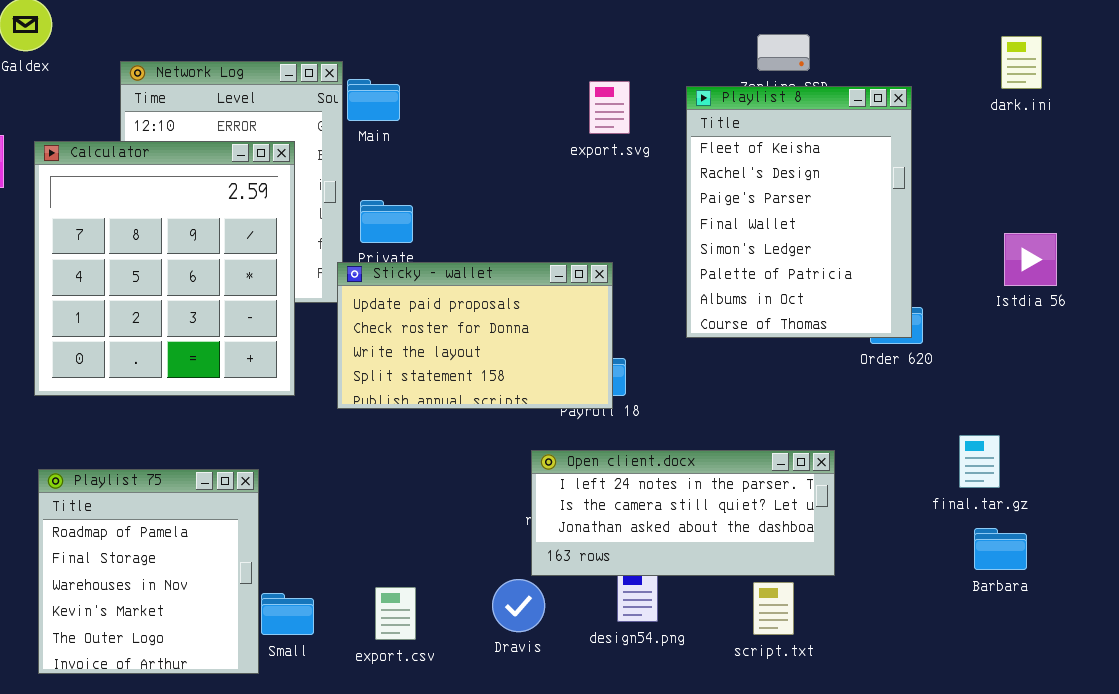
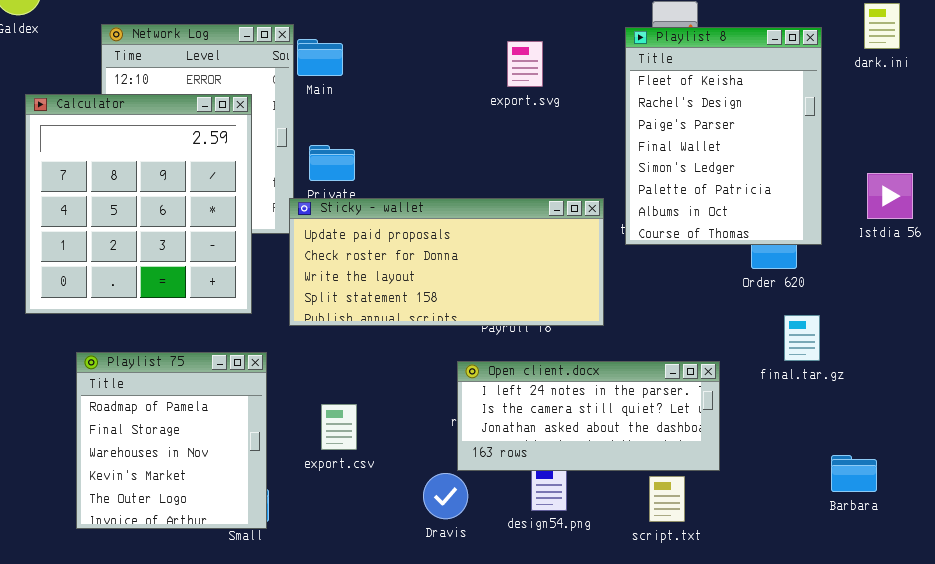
Playlist 8: [686,86,912,338] -> [625,27,822,245], moved
Sticky - wallet: [337,262,613,409] -> [289,198,604,326], resized
final.tar.gz: [959,435,1000,488] -> [784,315,820,361], moved
Playlist 75: [38,469,259,674] -> [76,352,267,529], moved
Barbara: [974,528,1027,570] -> [831,455,877,492], moved
export.csv: [375,587,416,640] -> [321,404,357,450], moved

